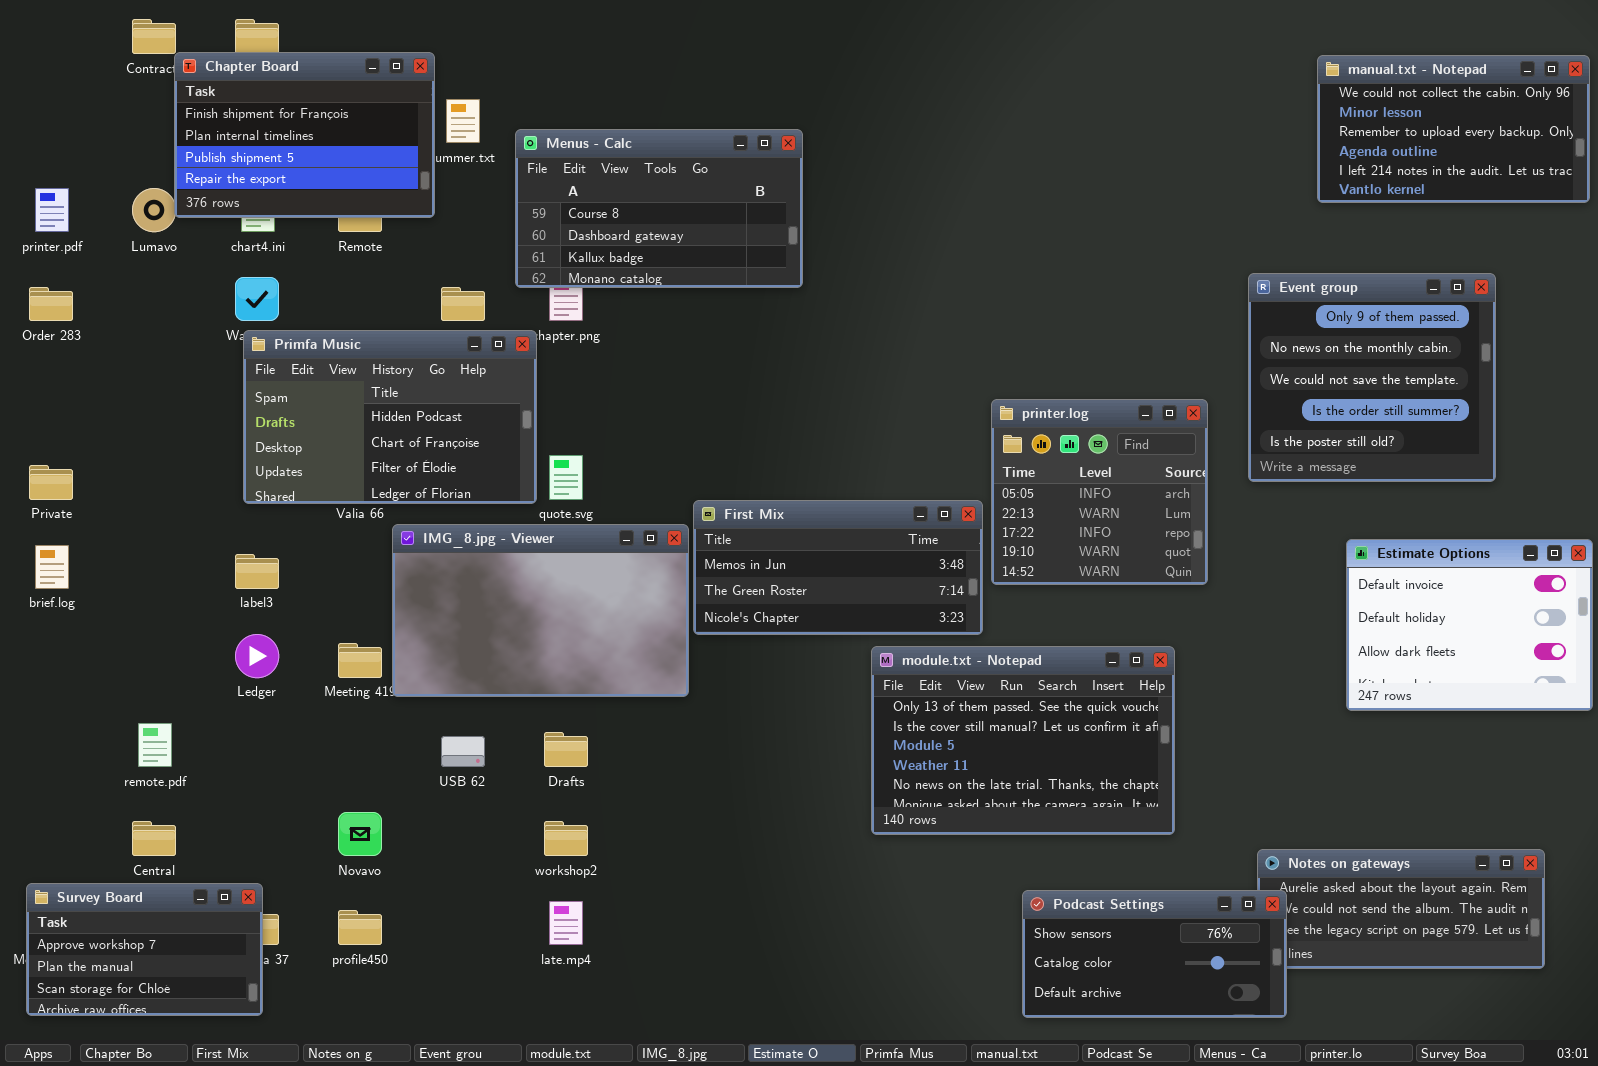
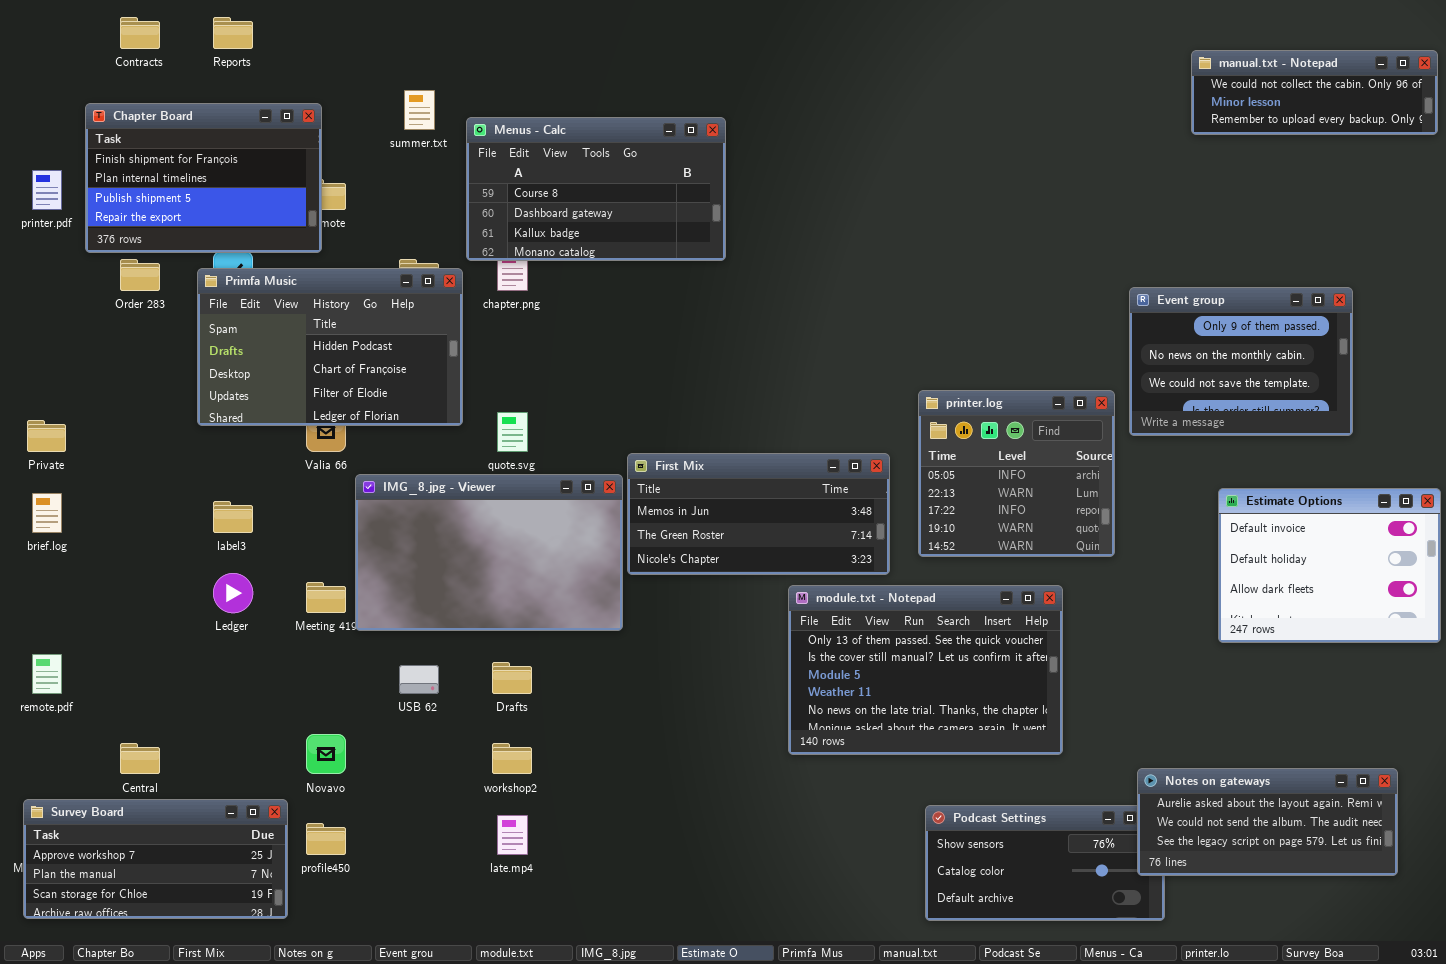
Chapter Board: [174,52,435,218] -> [85,103,322,253], moved
manual.txt - Notepad: [1317,55,1590,203] -> [1191,50,1438,135], resized
Event group: [1248,273,1496,482] -> [1129,287,1353,436], resized
Order 283: [29,287,73,321] -> [120,259,160,291], moved
Primfa Music: [243,330,537,504] -> [197,268,463,426], moved
printer.log: [991,399,1208,585] -> [918,390,1115,557], moved
remote.pdf: [138,723,172,767] -> [32,654,62,694], moved
Notes on gateways: [1257,849,1545,969] -> [1137,768,1398,876], raised
Survey Board: [26,883,263,1016] -> [23,799,288,919], resized

